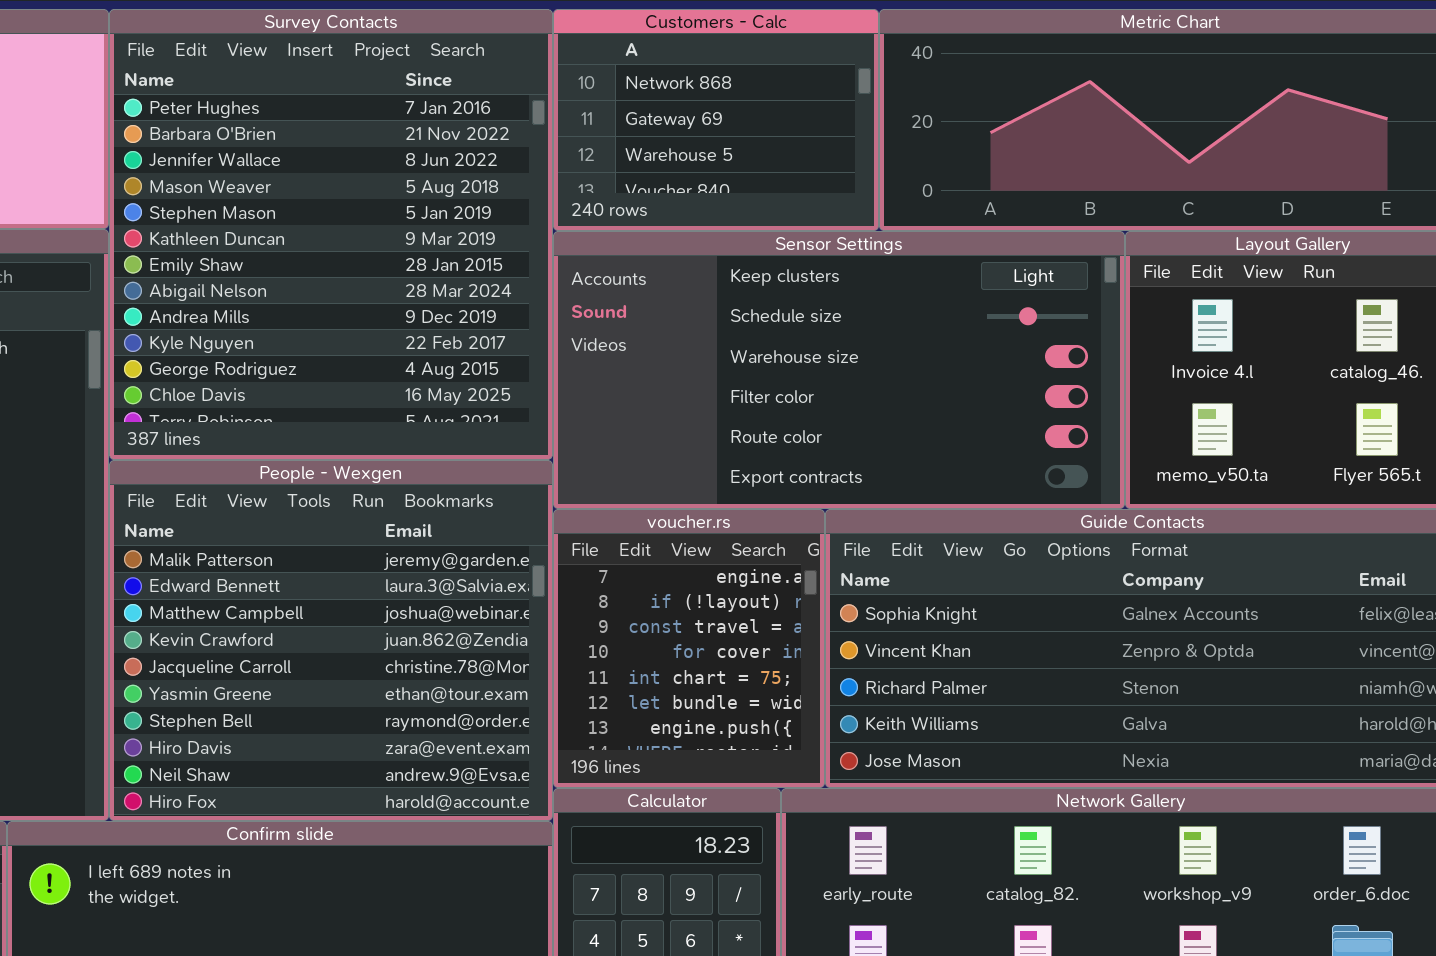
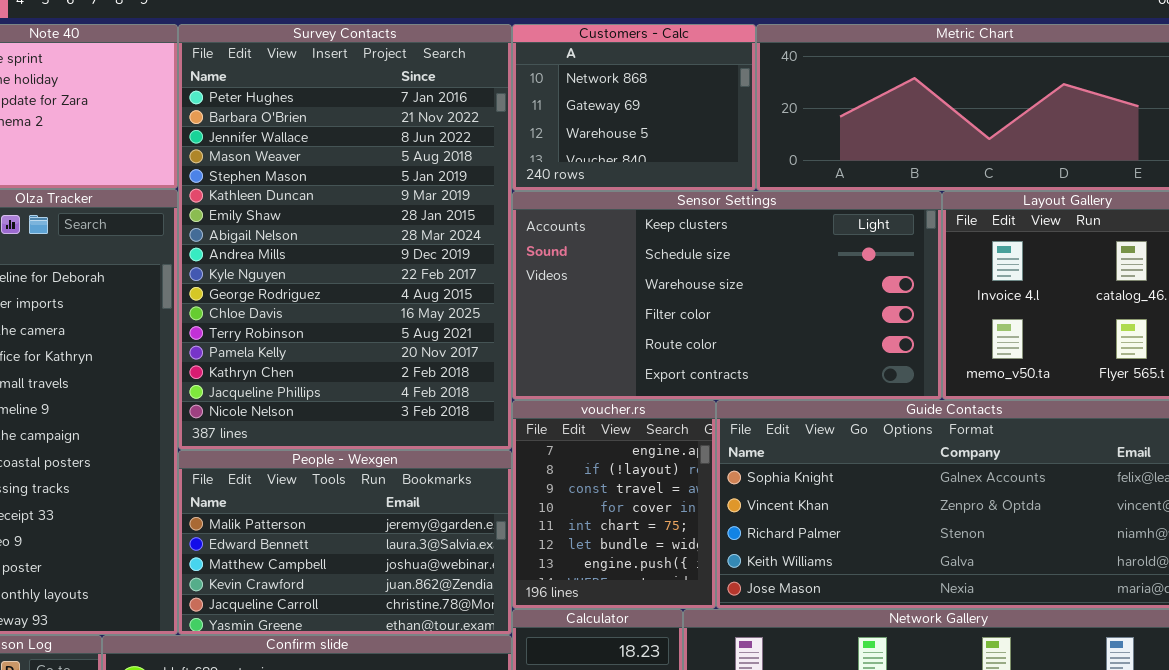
Survey Contacts: [109,9,553,460] -> [178,24,512,450], resized
People - Wexgen: [109,460,553,821] -> [178,450,512,635], resized

